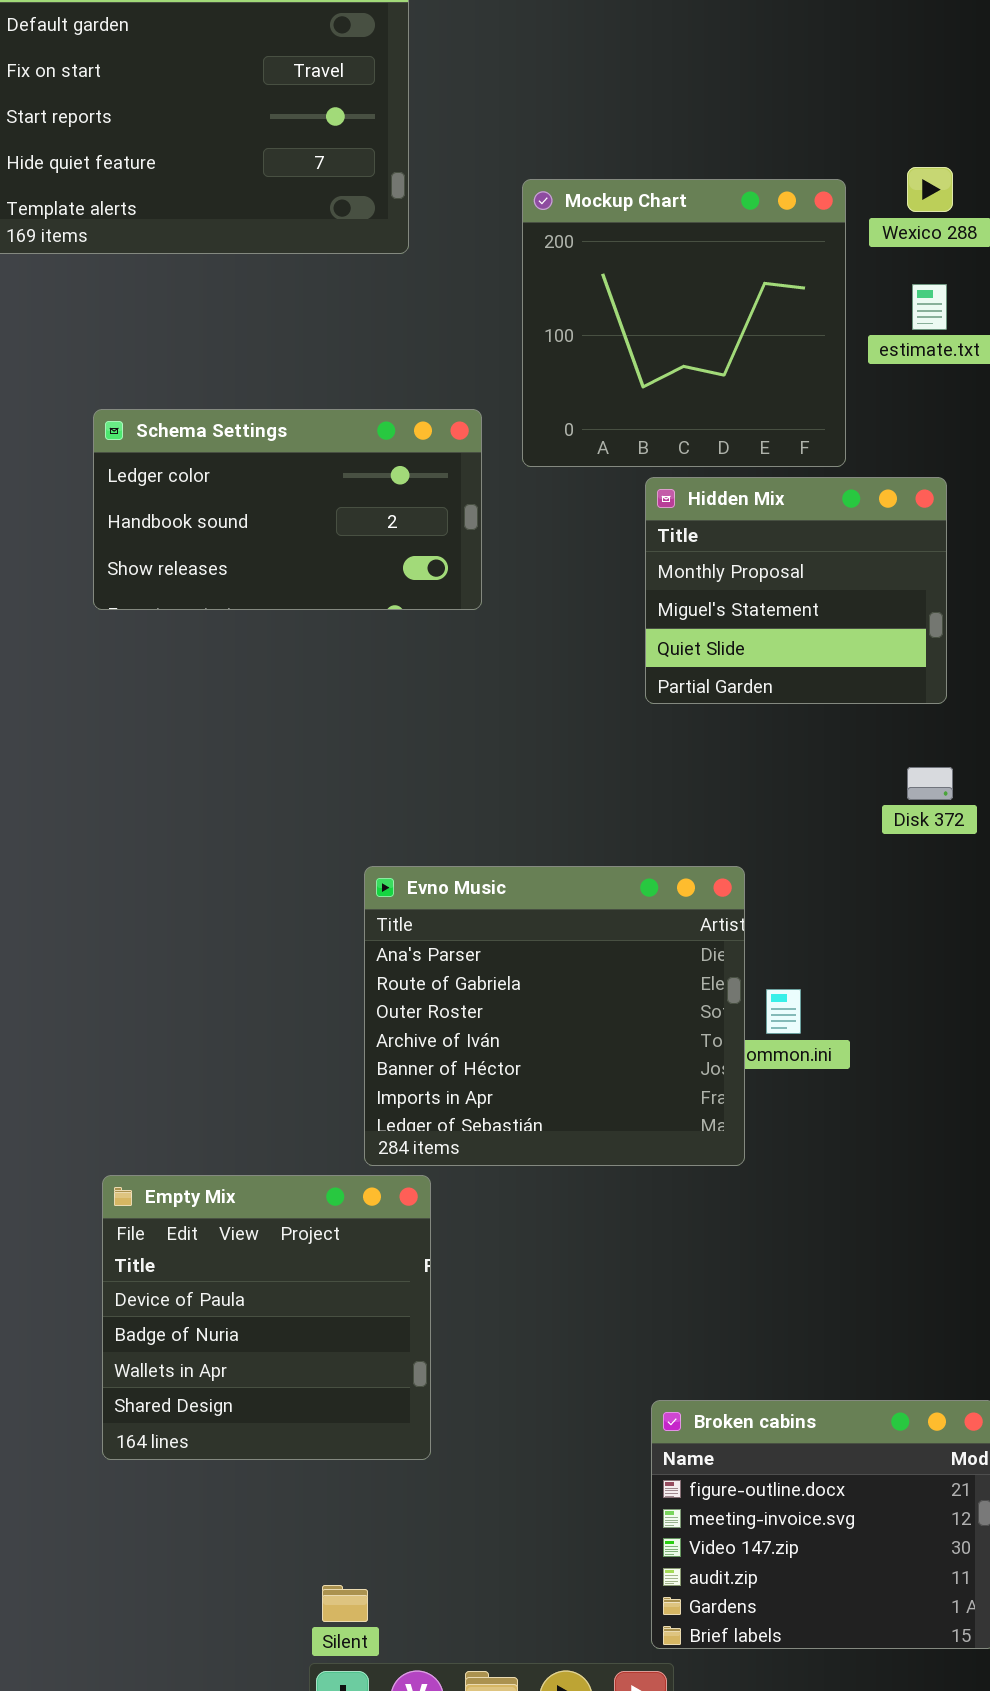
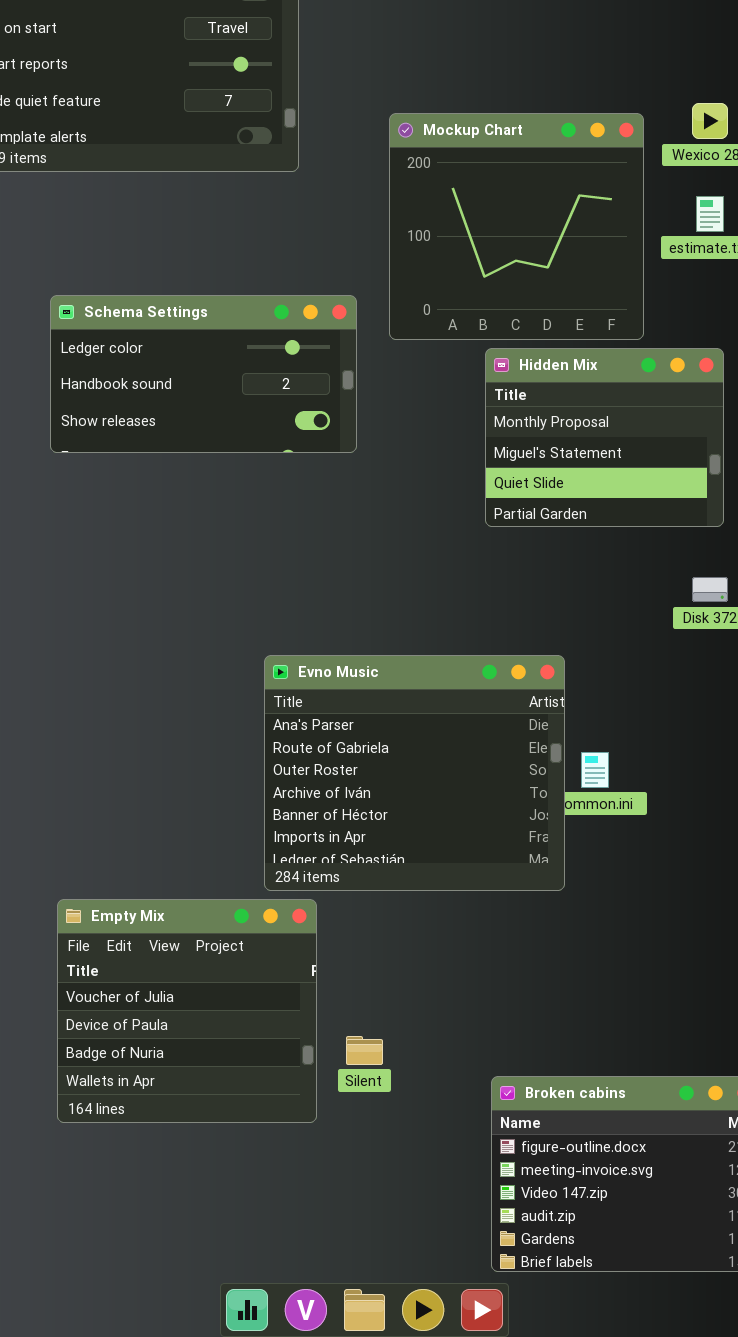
Empty Mix: [102,1175,431,1460] -> [57,899,317,1123], scrolled up 1 row
Silent: [322,1585,368,1622] -> [346,1036,383,1065], moved

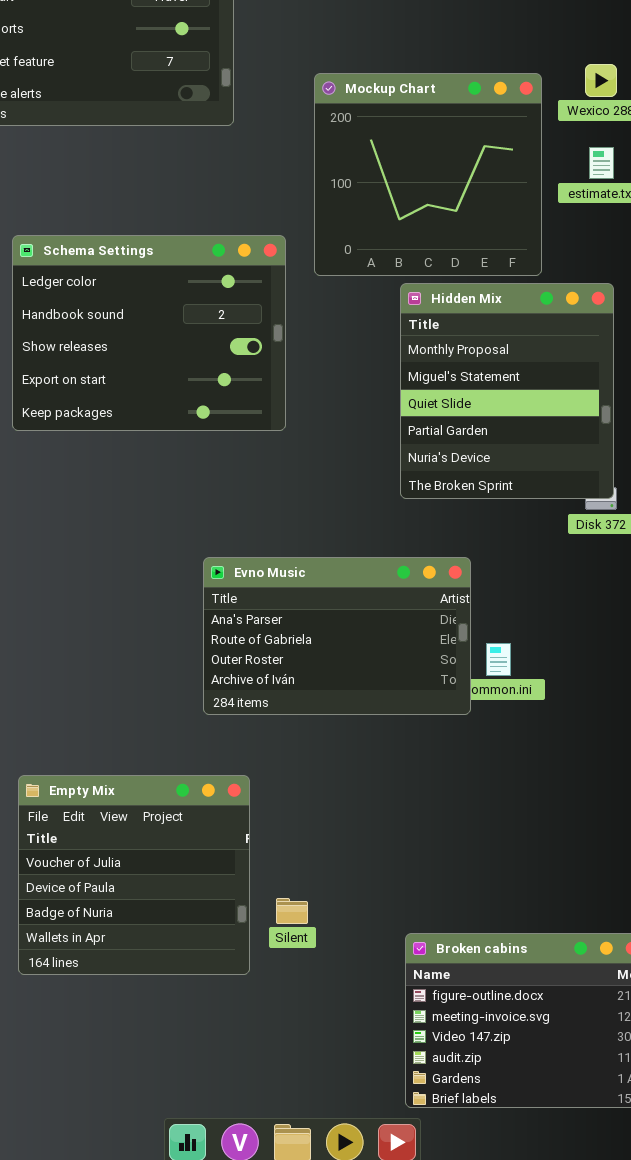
Schema Settings: [50,295,357,453] -> [12,235,286,431], resized
Hidden Mix: [485,348,724,527] -> [400,283,614,499], resized
Evno Music: [264,655,565,891] -> [203,557,471,715], resized

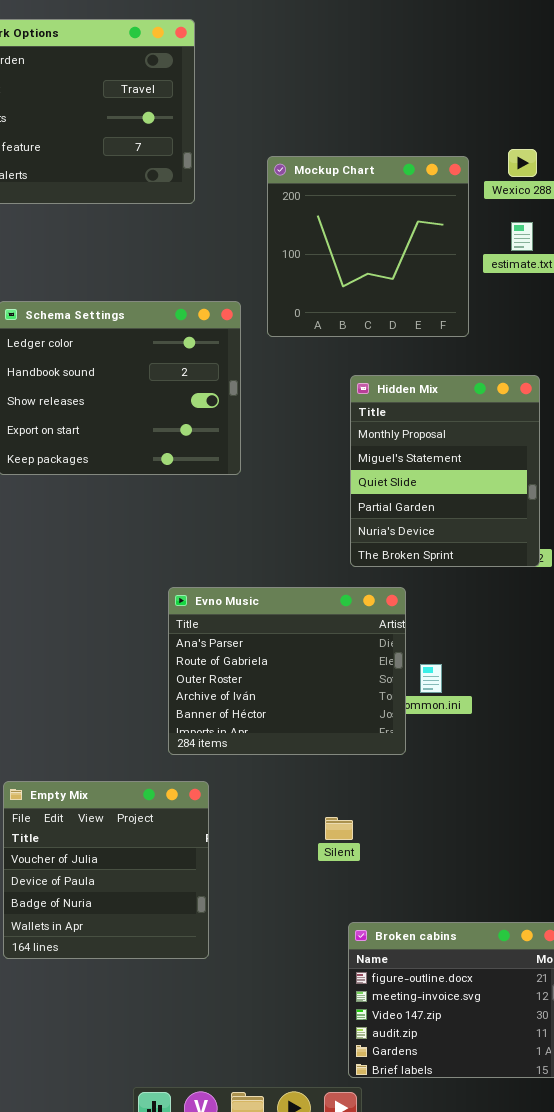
Hidden Mix: [400,283,614,499] -> [350,375,540,567], moved
Evno Music: [203,557,471,715] -> [168,587,406,755], resized
Silent: [276,898,308,924] -> [325,817,353,840], moved

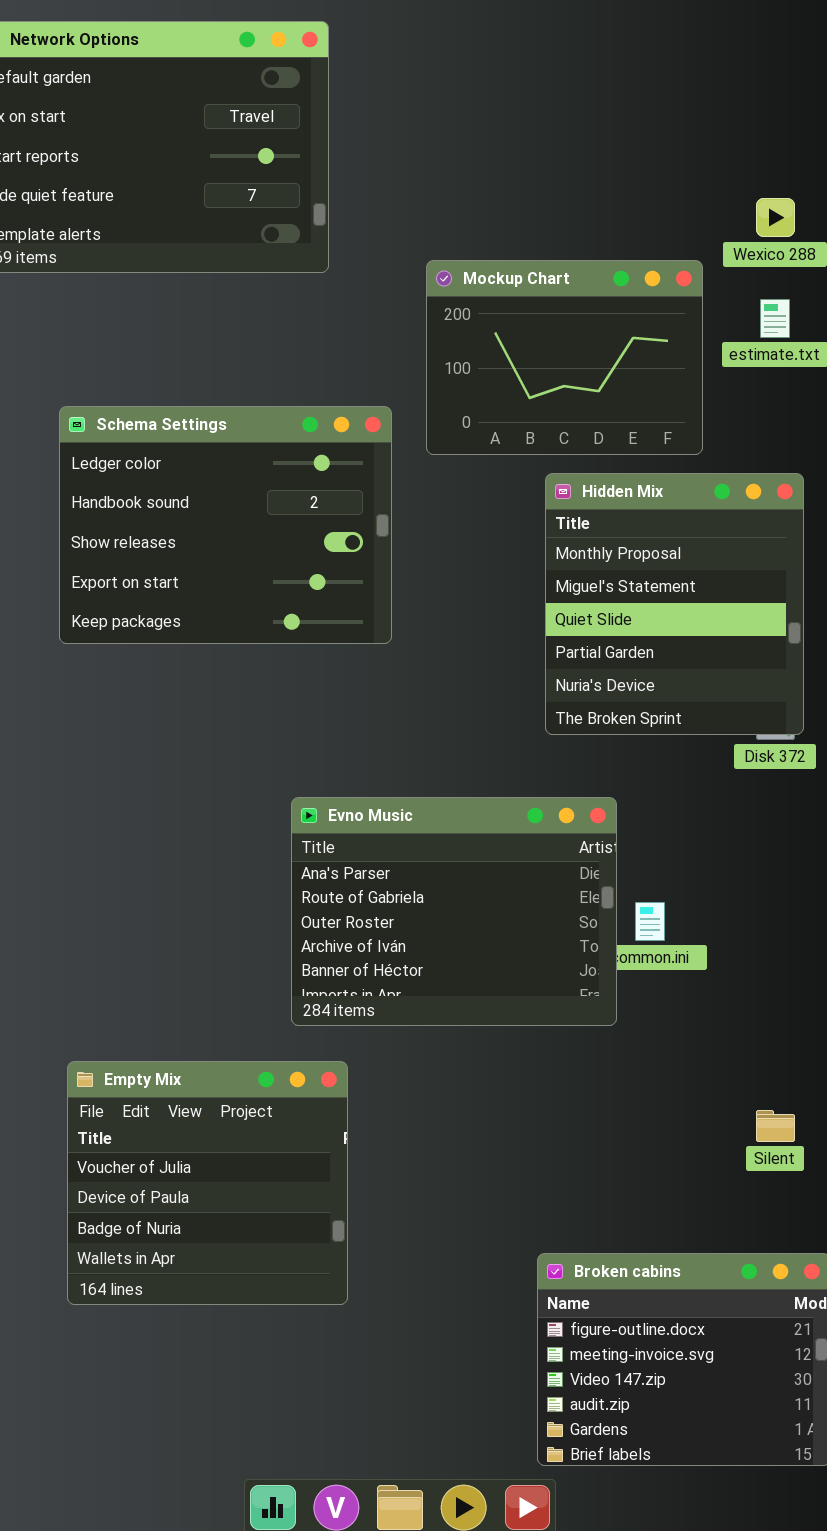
Mockup Chart: [267,156,469,337] -> [426,260,703,455], resized
Hidden Mix: [350,375,540,567] -> [545,473,804,735], moved
Silent: [325,817,353,840] -> [756,1110,795,1142], moved

